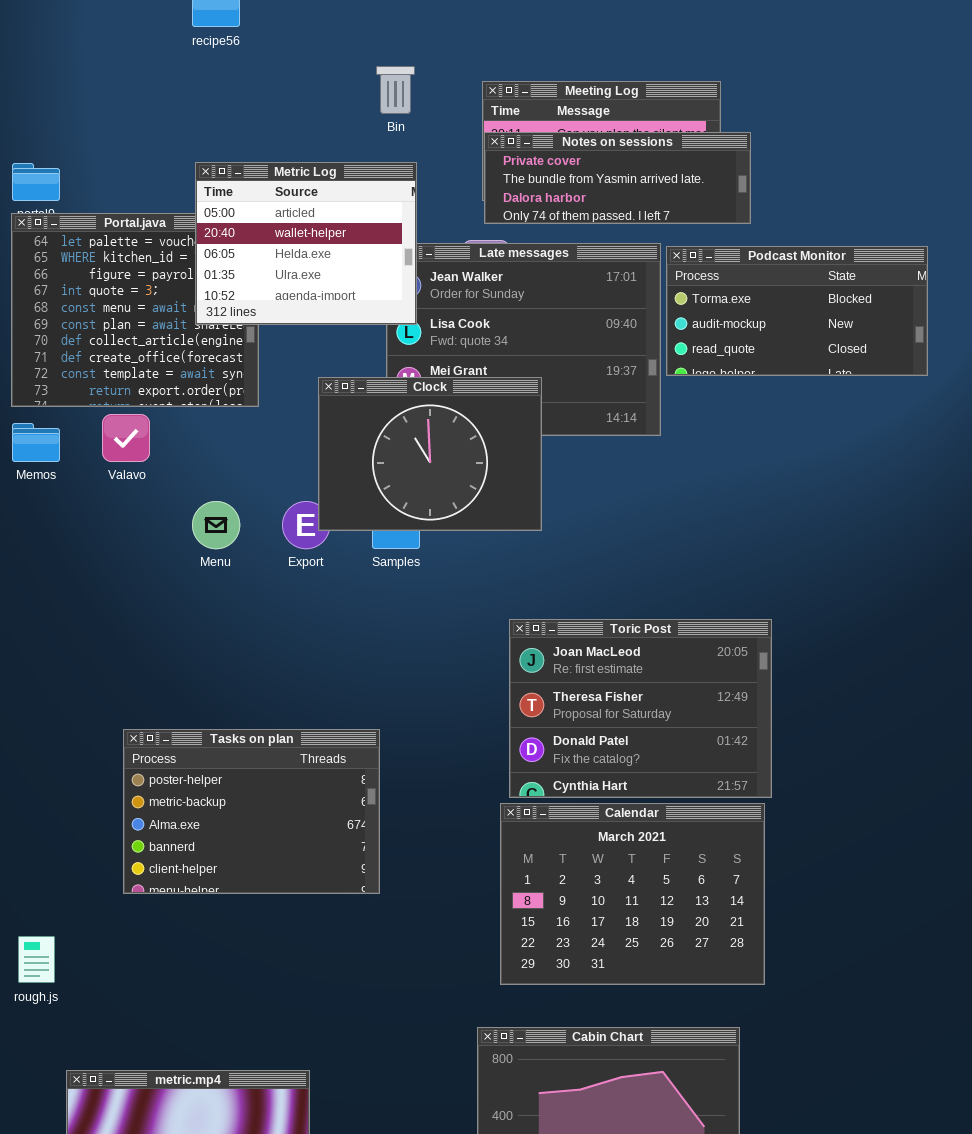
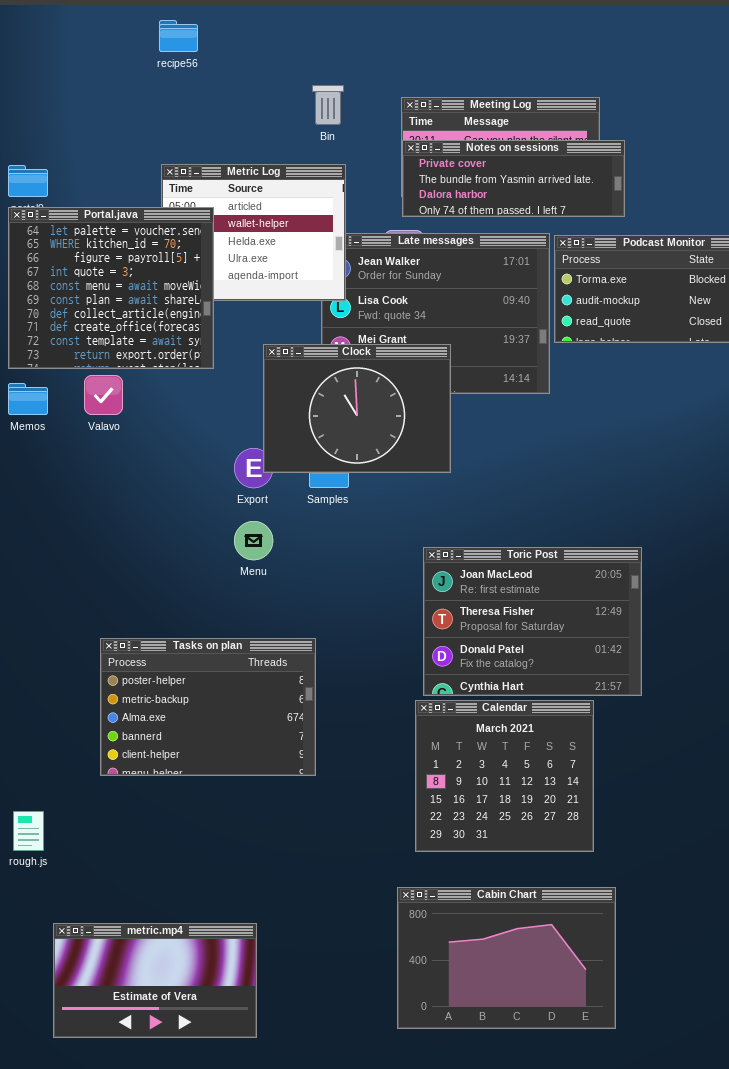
Portal.java: [11,213,259,407] -> [8,207,214,369], raised
Menu: [192,501,240,549] -> [234,521,273,560], moved
Calendar: [500,803,765,985] -> [415,700,594,852], resized

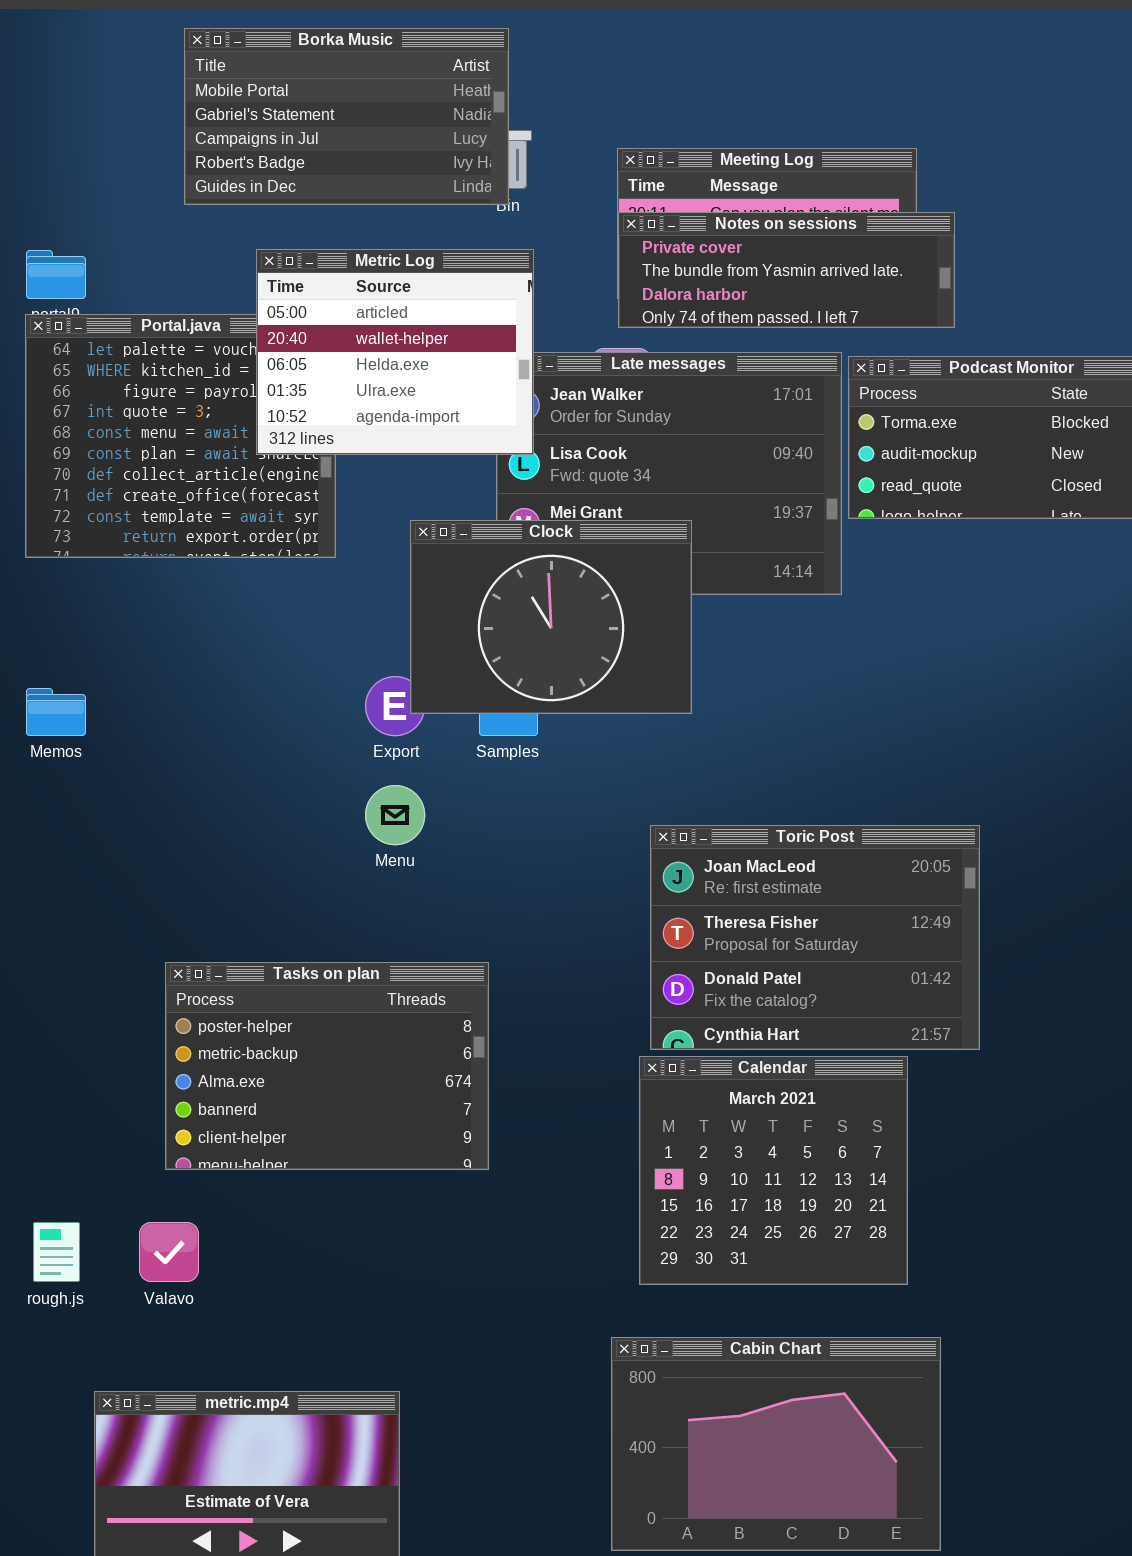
Borka Music: none -> [184,28,509,205], opened
Metric Log: [161,164,346,301] -> [256,249,534,455], raised
Valavo: [84,375,123,415] -> [139,1222,199,1282], moved
Memos: [8,383,48,415] -> [26,688,86,736], moved

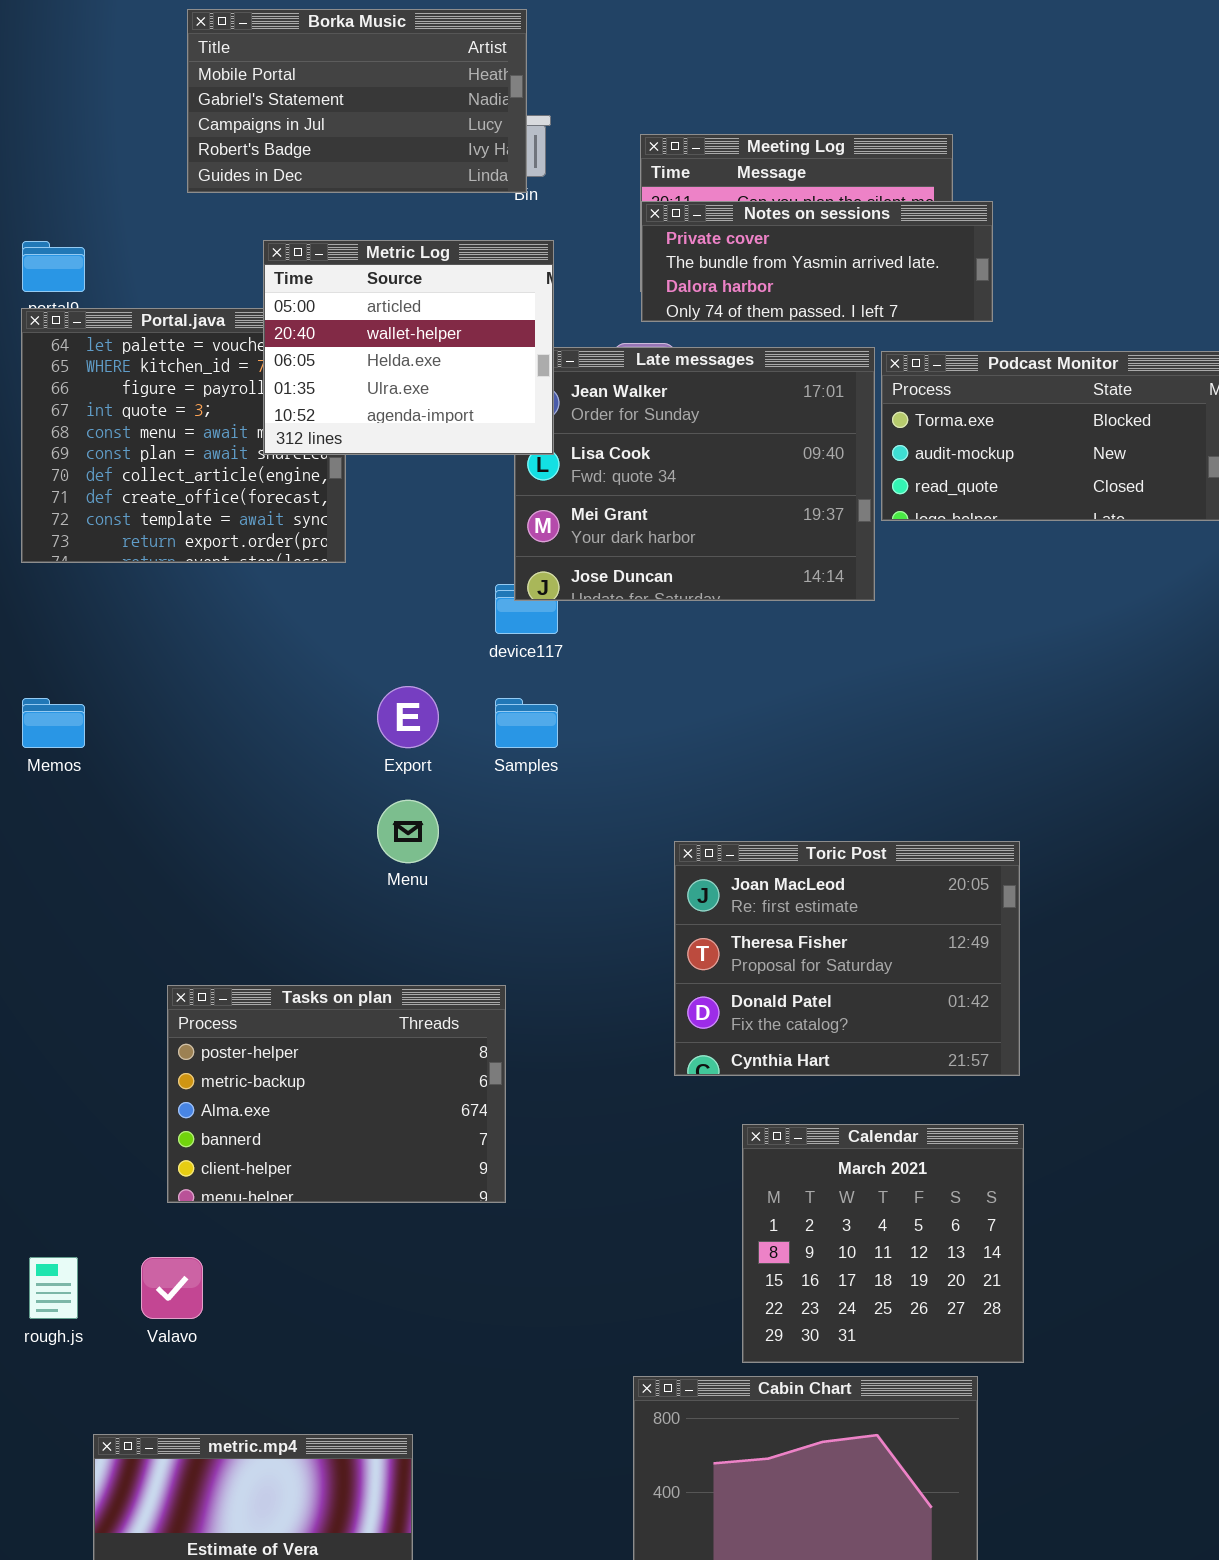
Clock: [410,520,692,714] -> none, closed
Calendar: [639,1056,908,1285] -> [742,1124,1024,1363], moved

